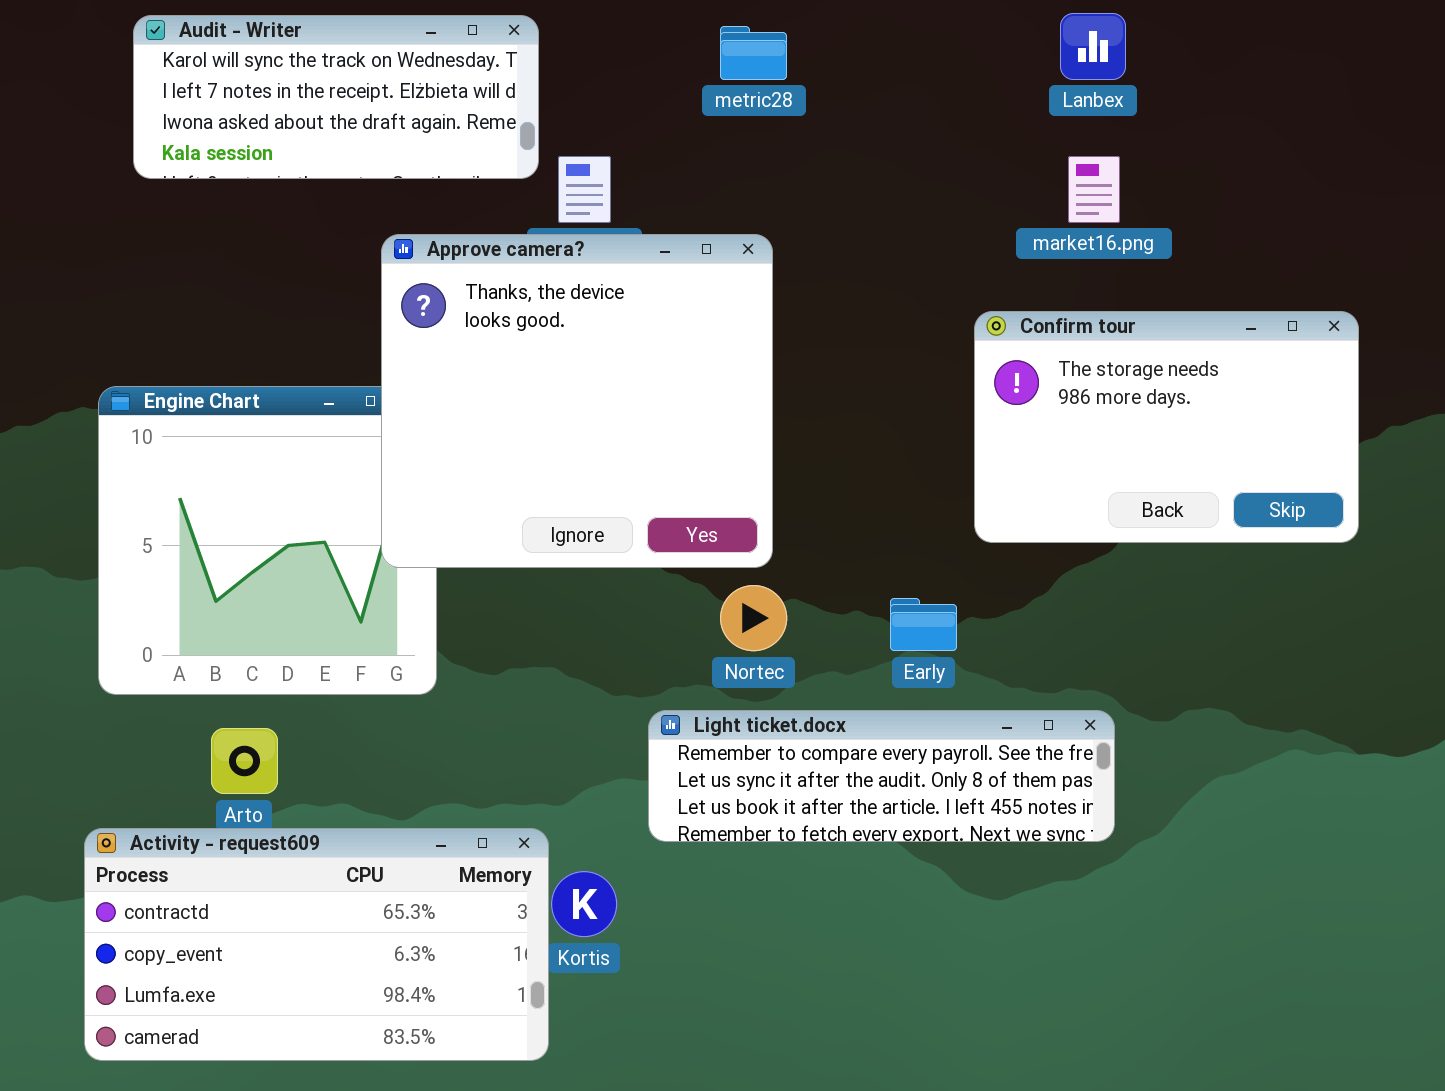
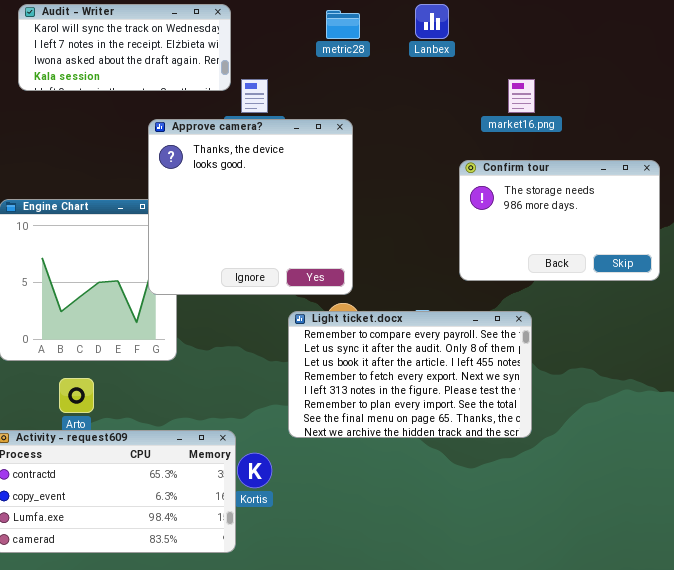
Lanbex: [1060,13,1126,80] -> [415,4,449,39], moved
Light ticket.docx: [648,710,1115,842] -> [288,311,532,438], resized

